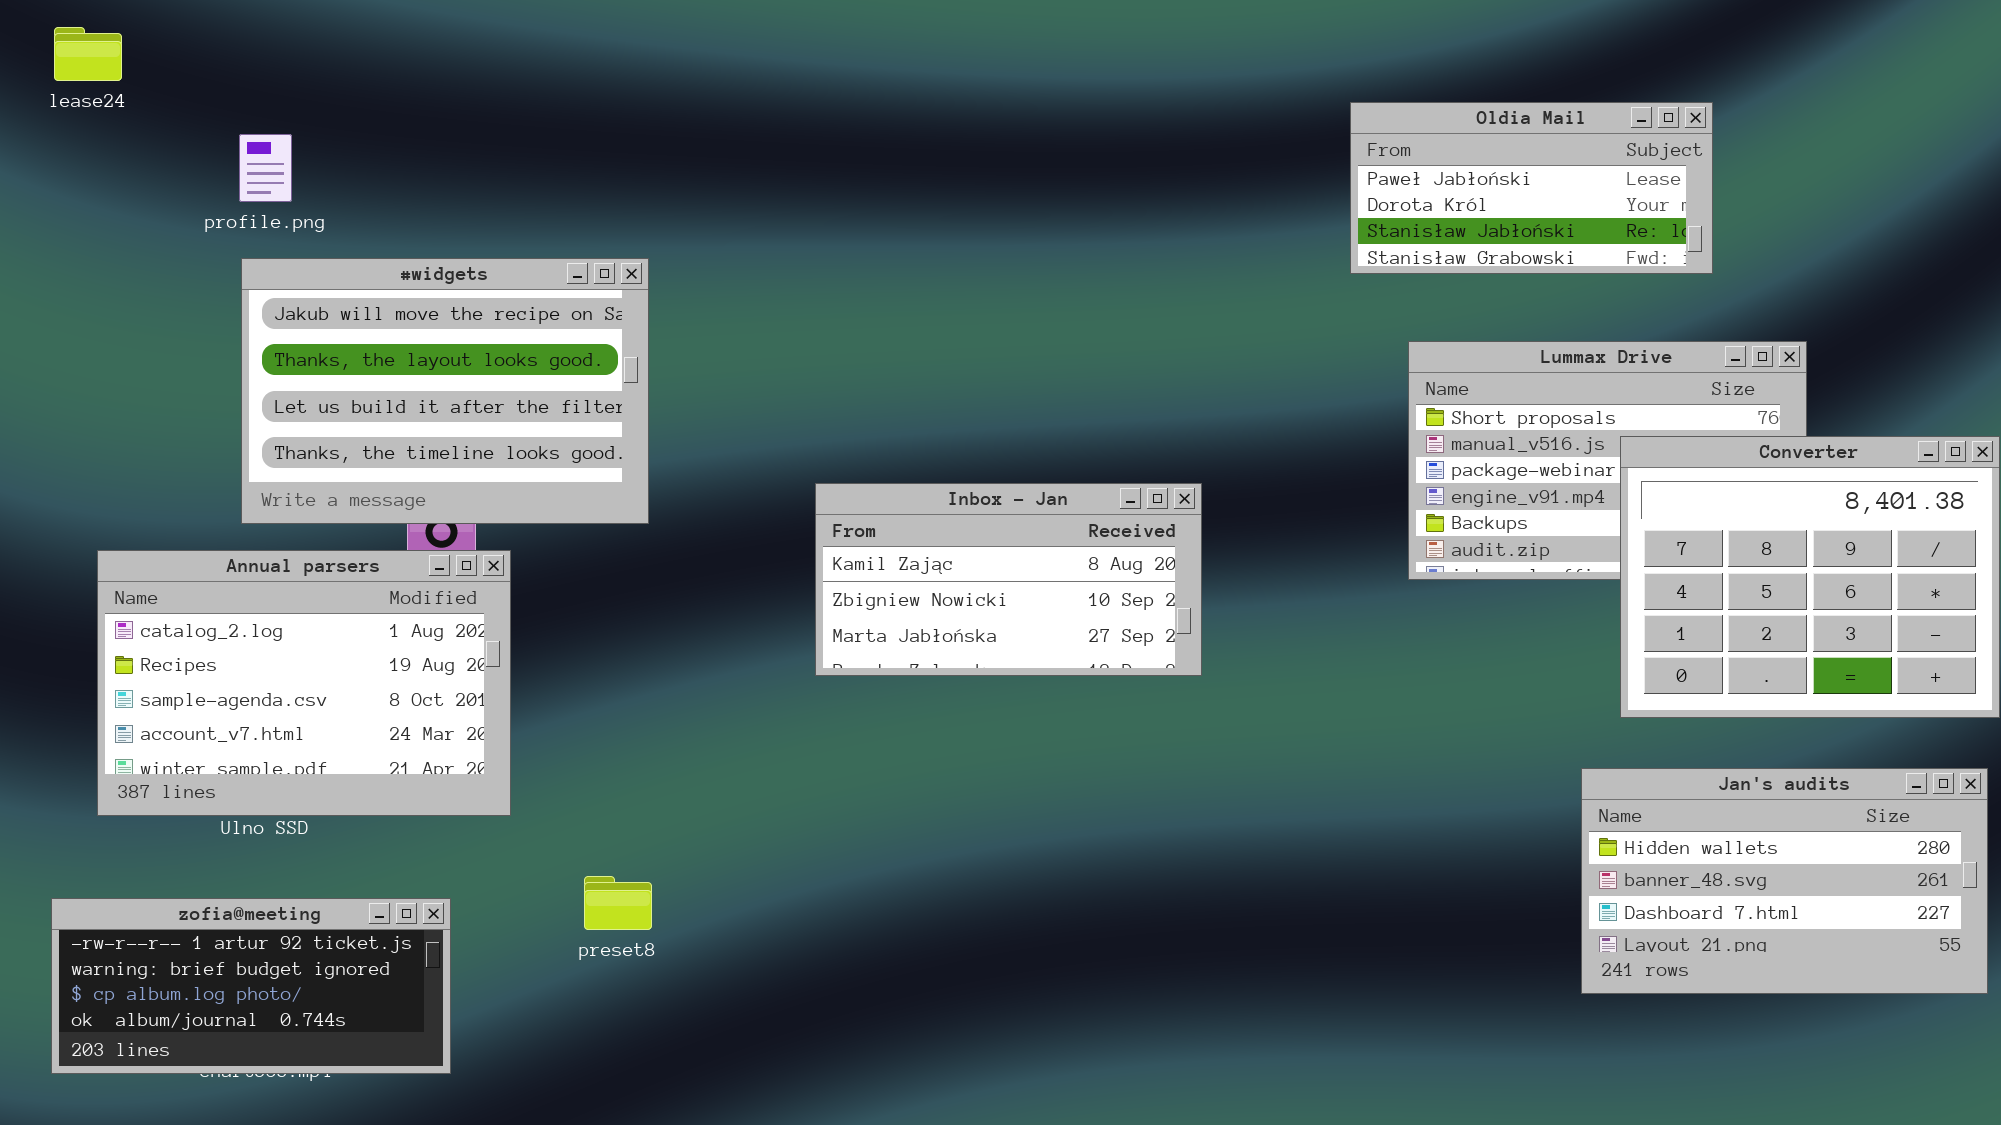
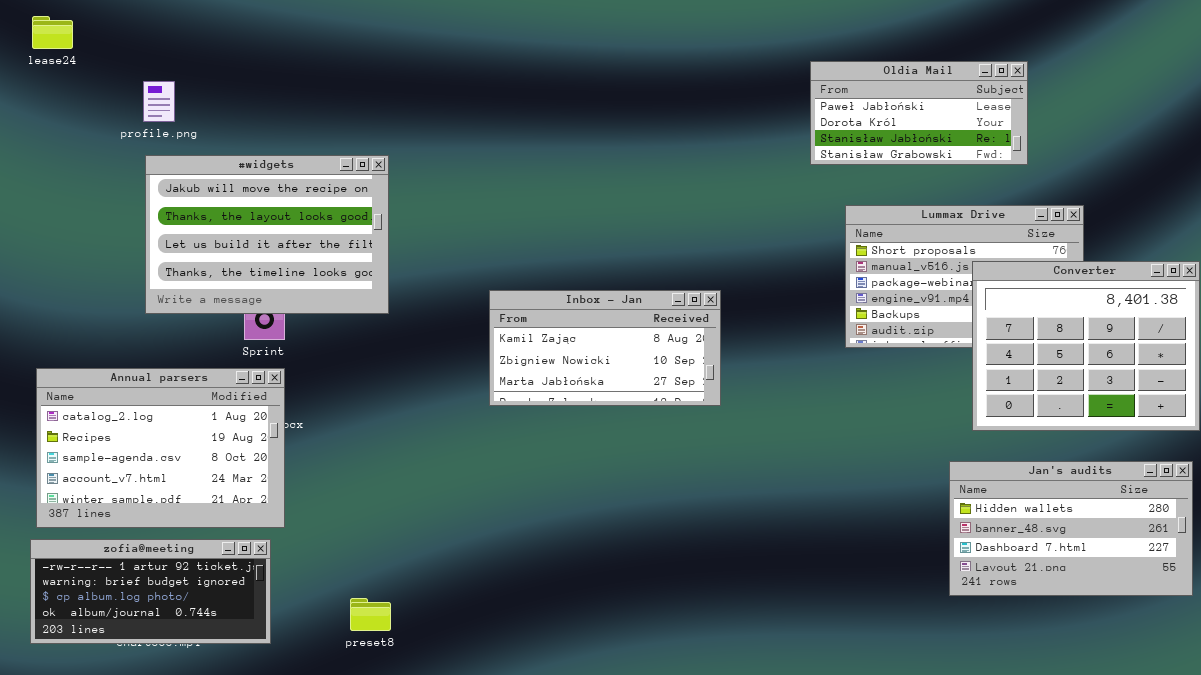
Annual parsers: [97,550,511,816] -> [36,368,285,528], moved
preset8: [584,876,652,930] -> [350,598,391,631], moved

